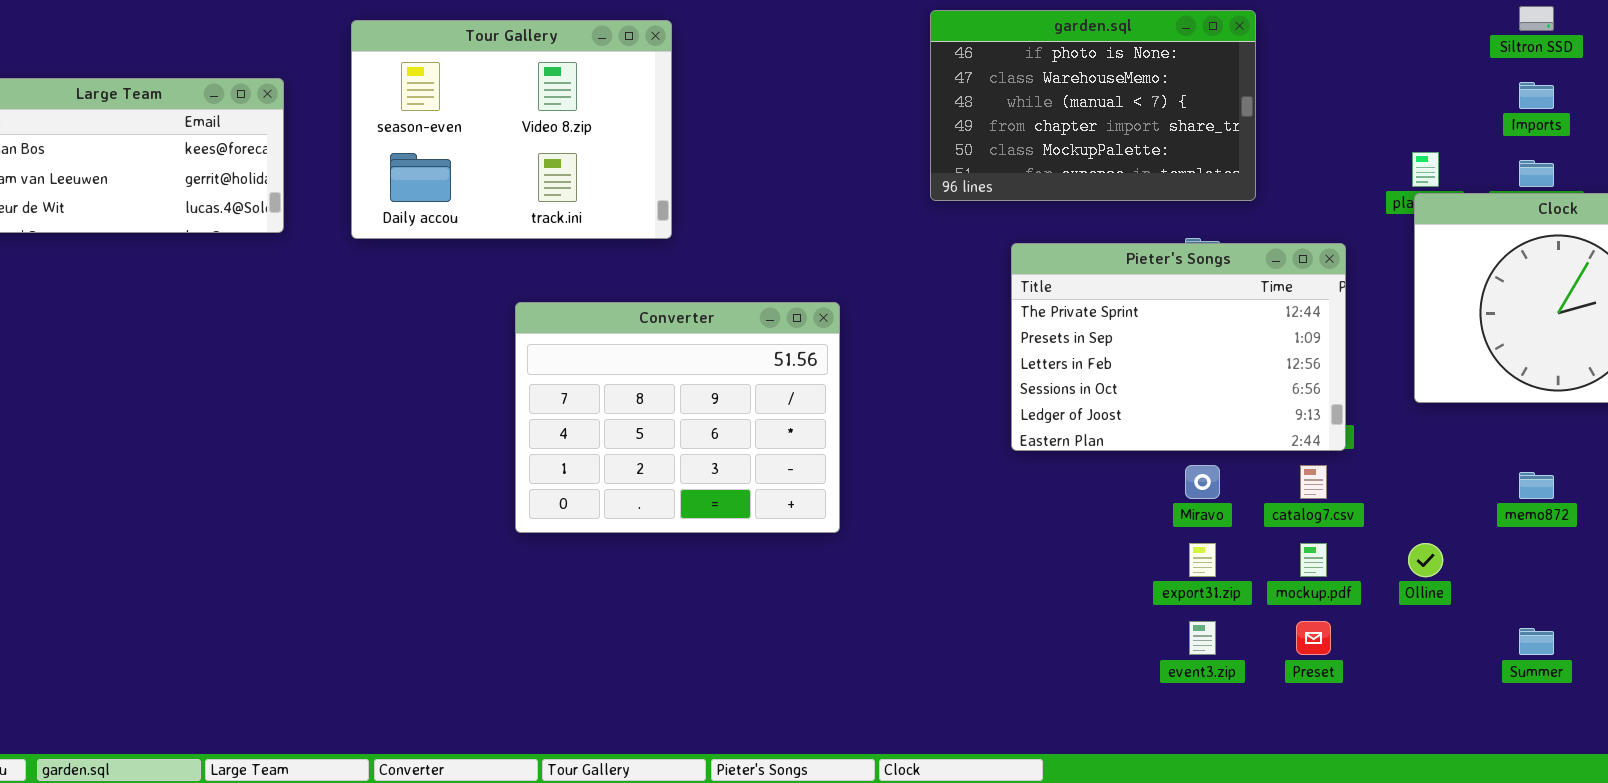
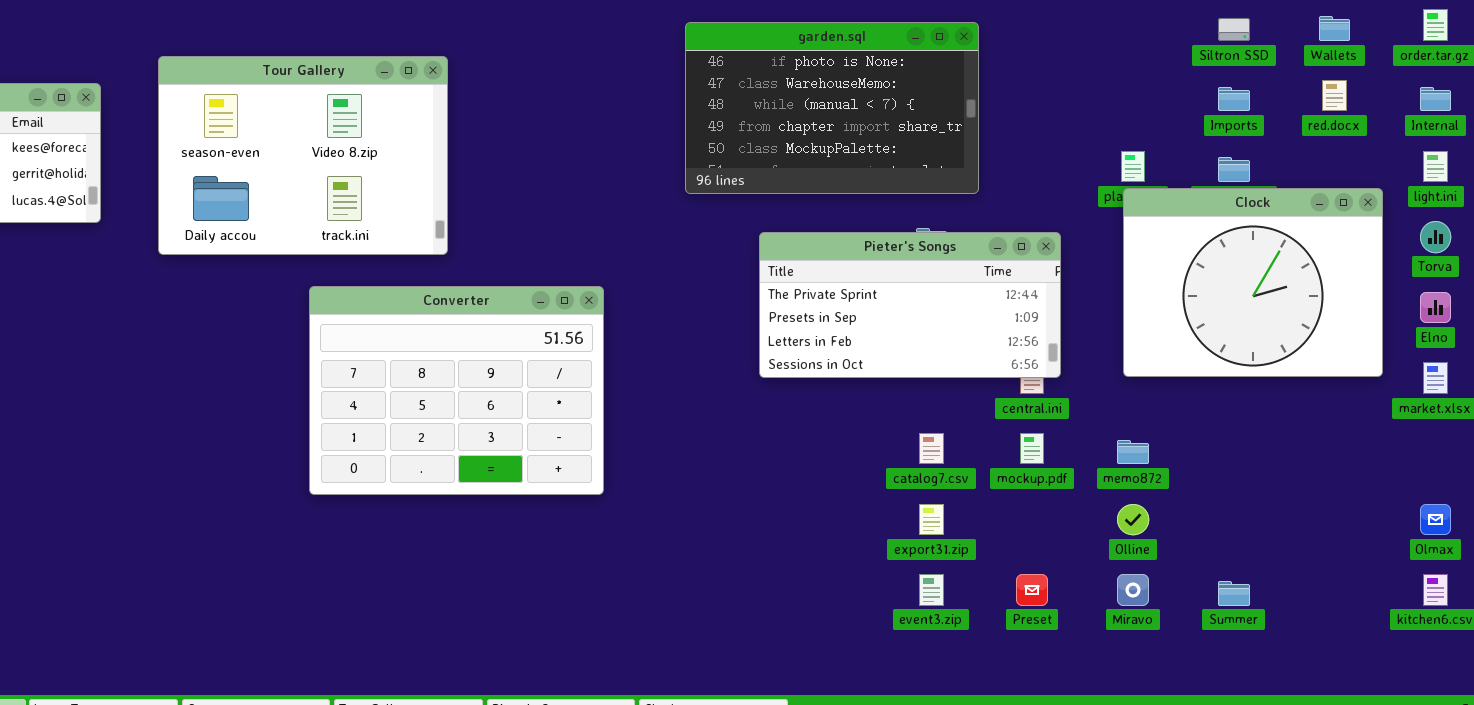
Tour Gallery: [351,20,672,239] -> [158,56,448,255], moved
Pieter's Songs: [1011,243,1346,451] -> [759,232,1061,378], resized
Miravo: [1185,465,1220,499] -> [1117,574,1149,606], moved
catalog7.csv: [1300,465,1327,499] -> [919,433,944,464], moved
memo872: [1519,472,1554,499] -> [1117,440,1149,464], moved
mockup.pdf: [1300,543,1327,577] -> [1020,433,1044,464], moved

